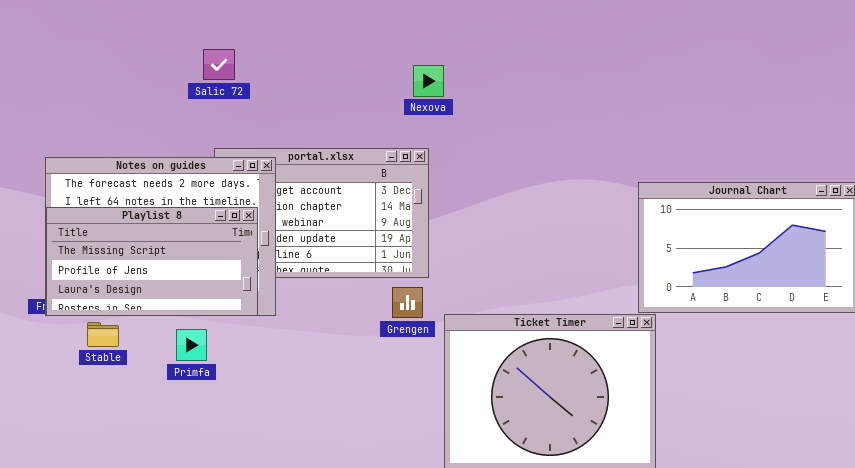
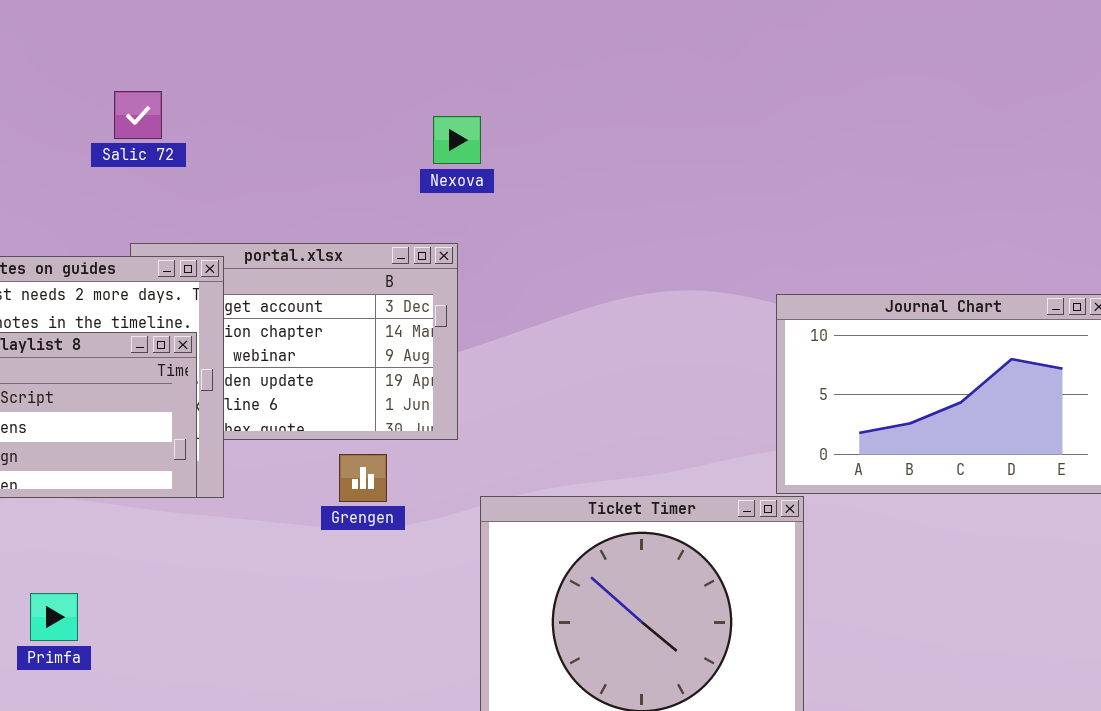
Grengen: [392,287,423,318] -> [339,454,387,502], moved
Primfa: [176,329,207,361] -> [30,593,78,641], moved

